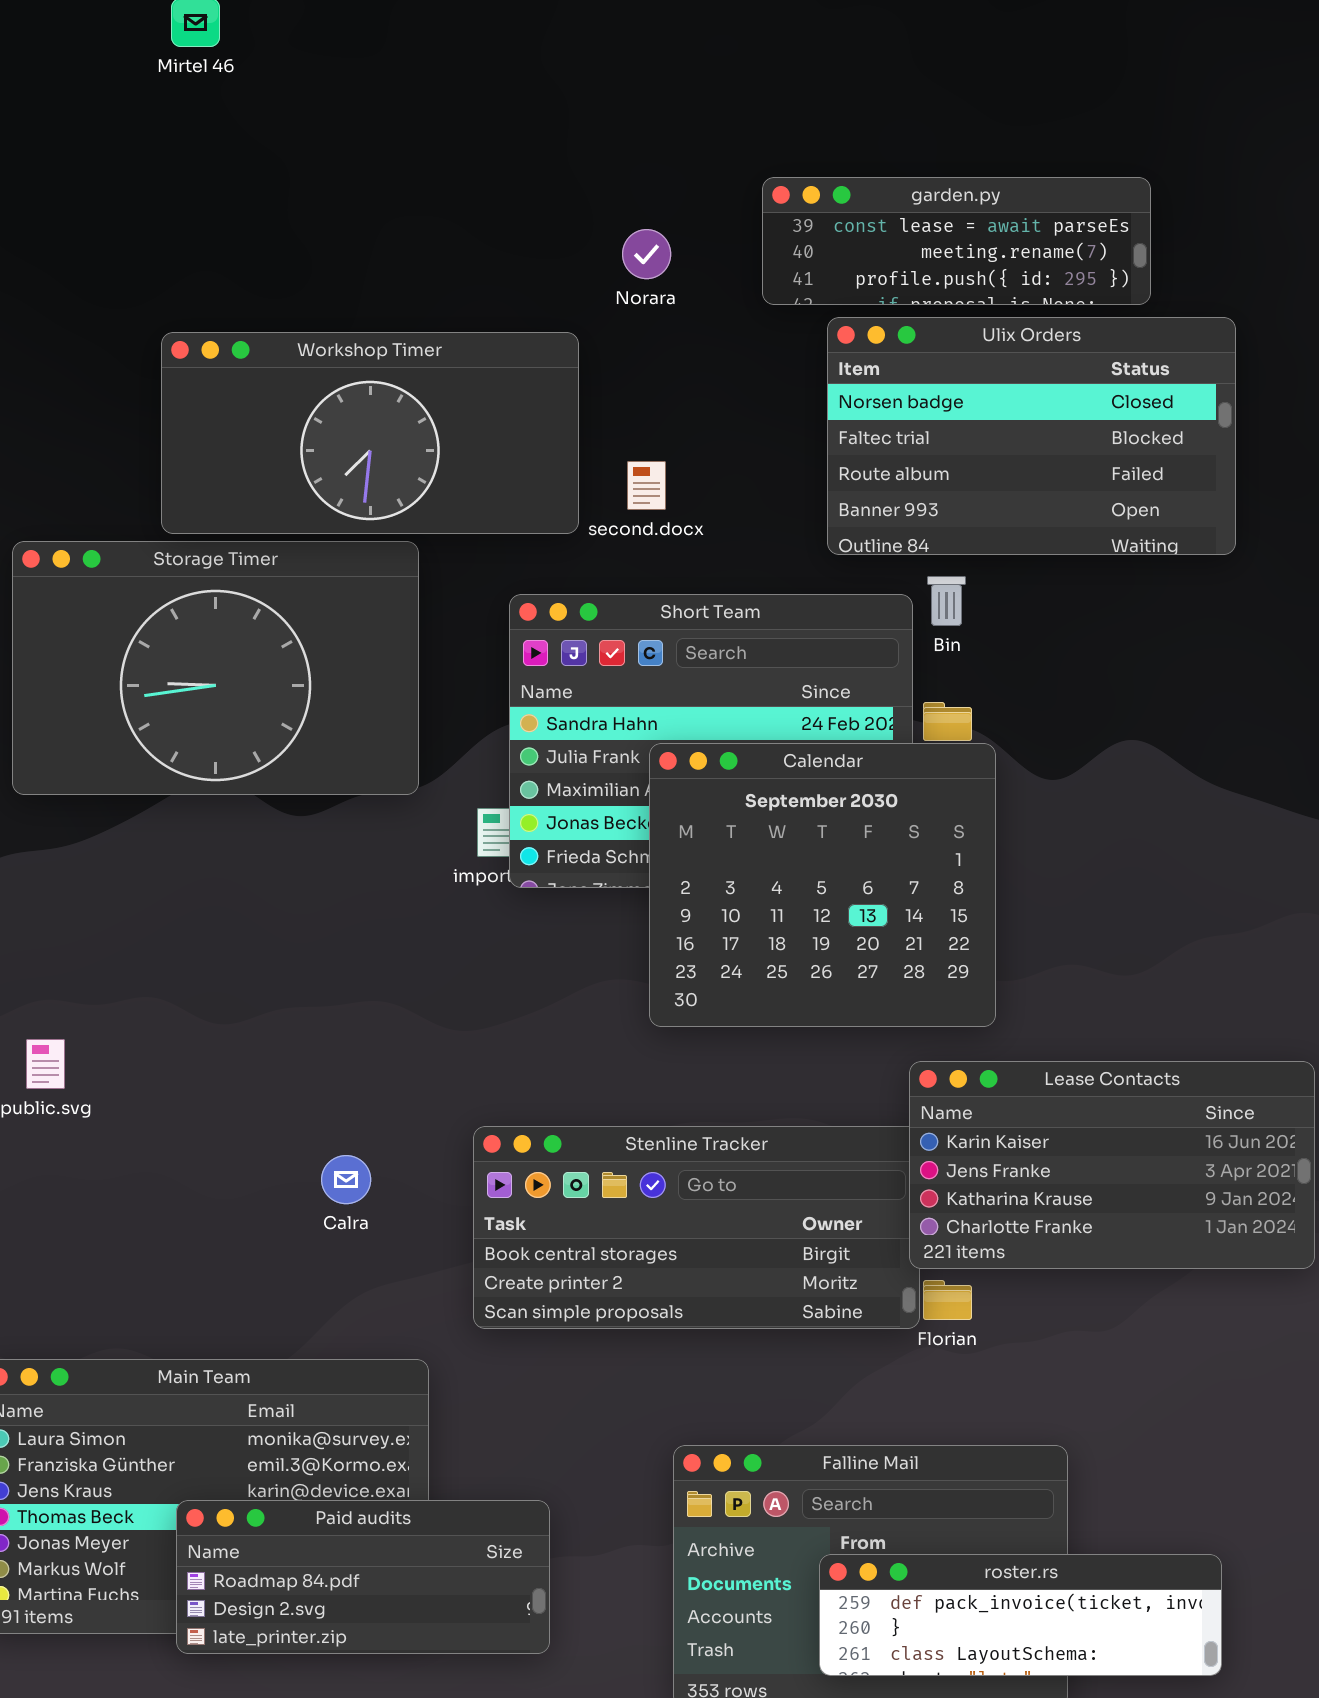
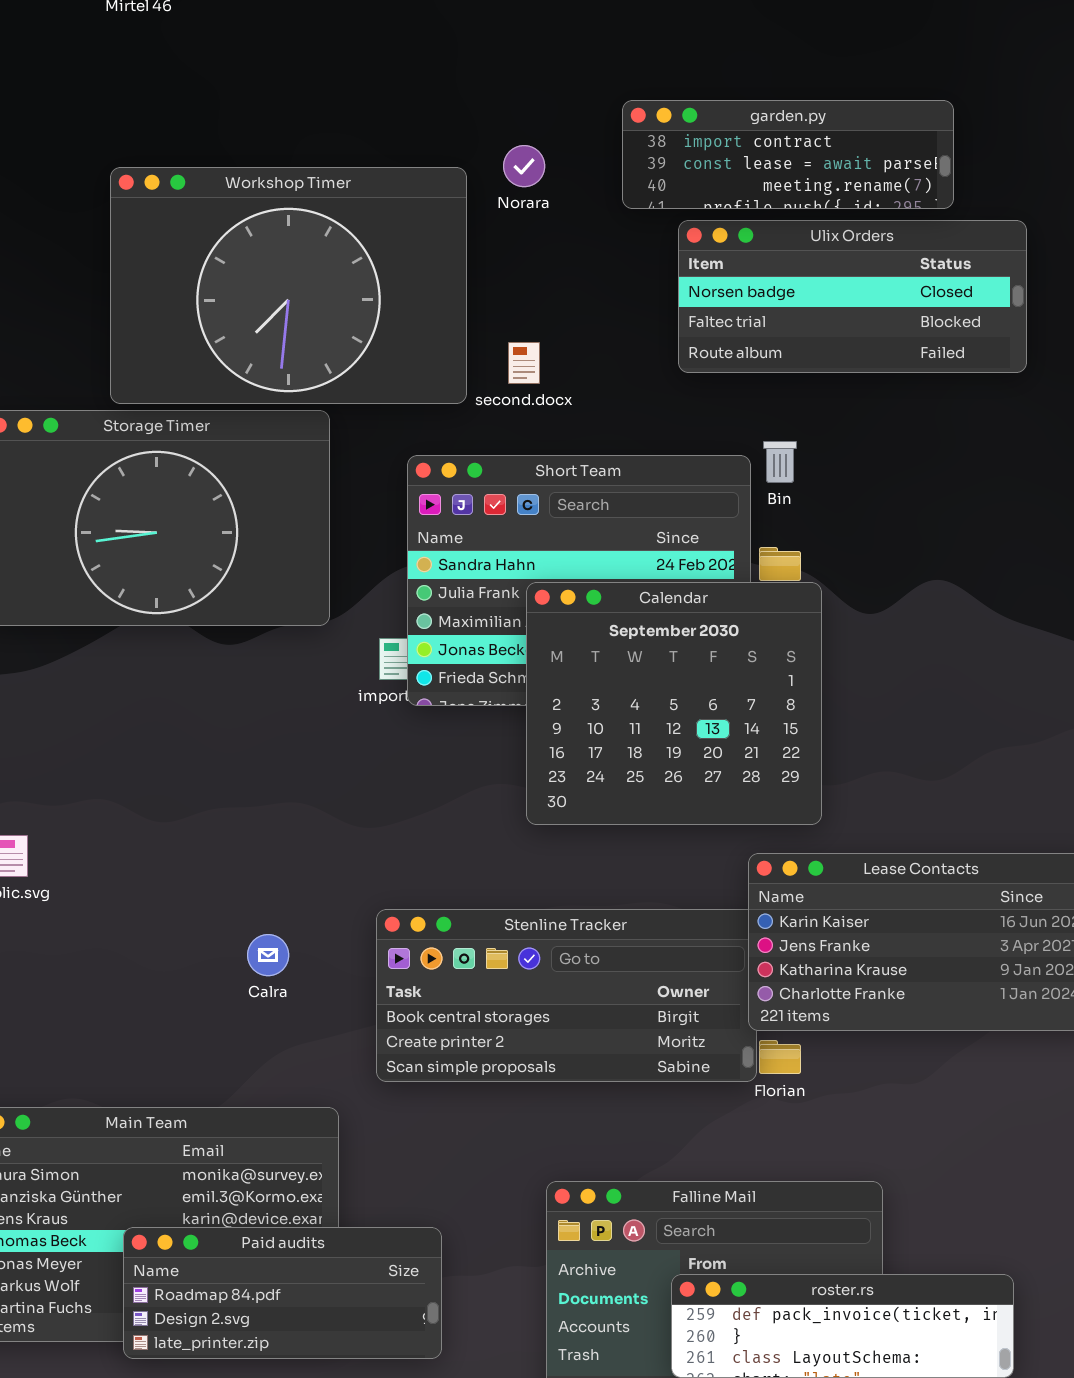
garden.py: [762,177,1151,305] -> [622,100,954,209], scrolled up 1 row
Ulix Orders: [827,317,1236,555] -> [678,220,1027,373], resized
Workshop Timer: [161,332,579,534] -> [110,167,467,404], resized

